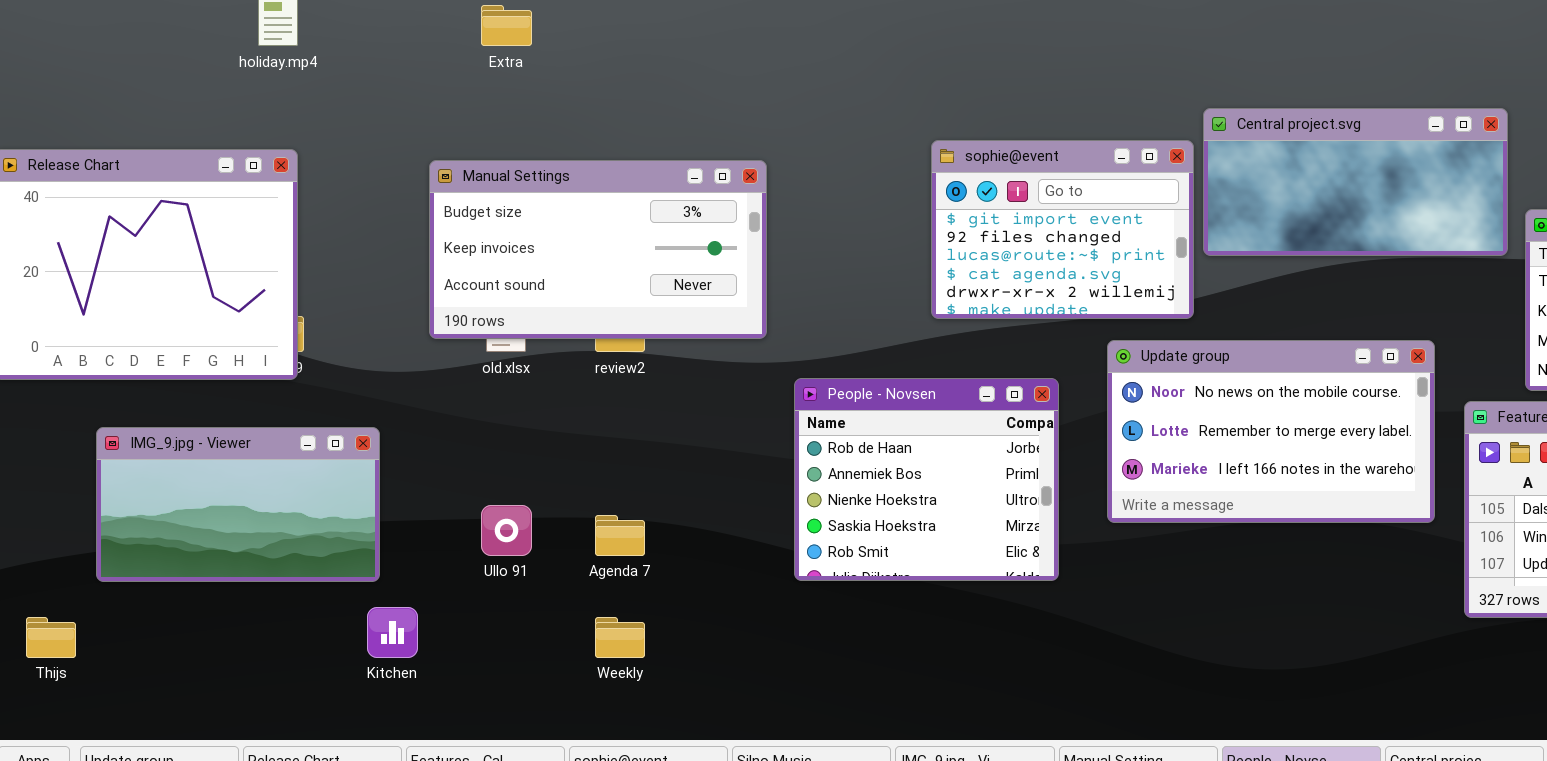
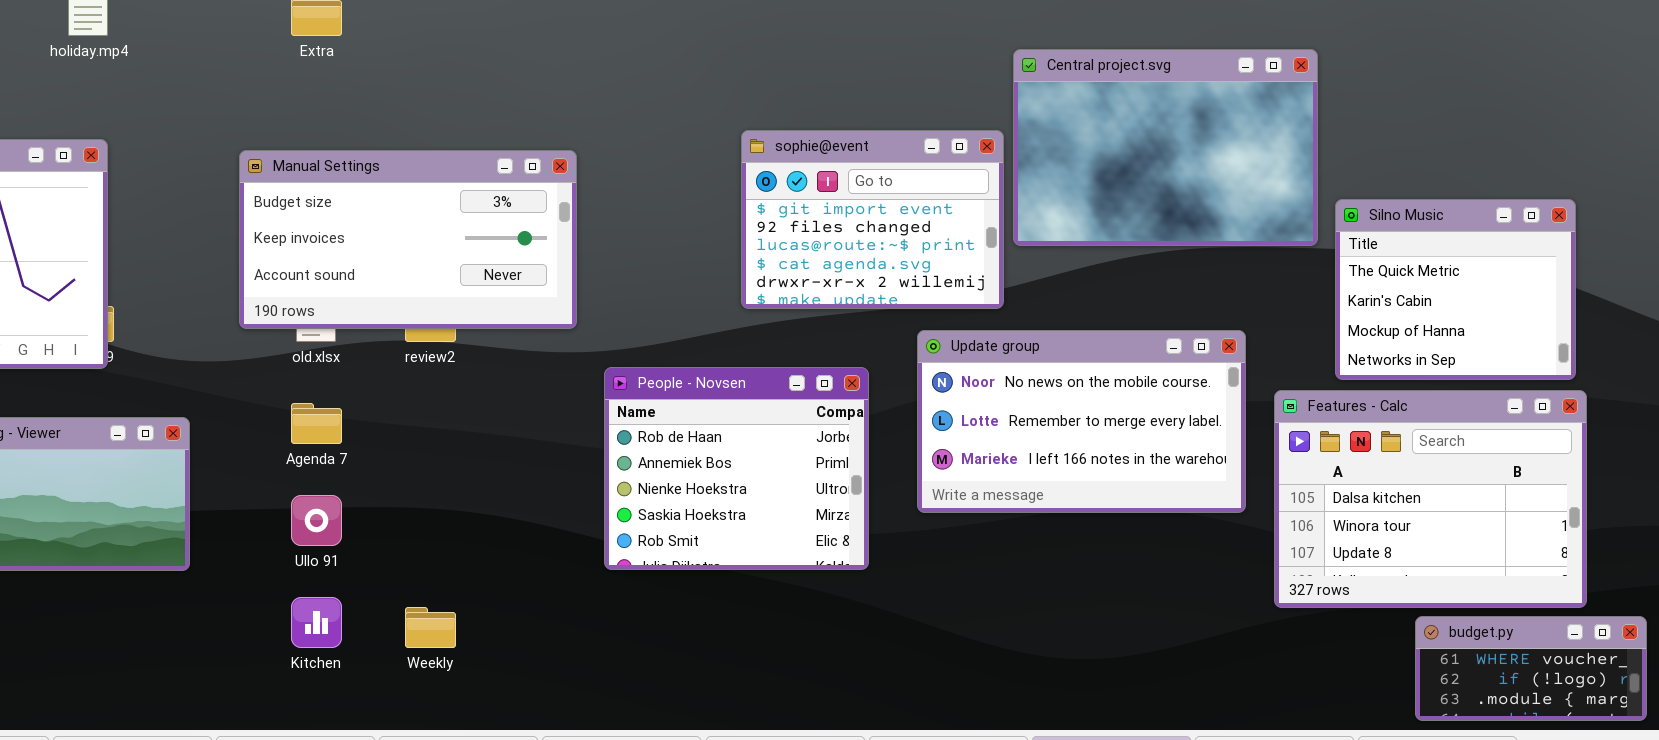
Central project.svg: [1203,108,1508,256] -> [1013,49,1318,246], resized
Agenda 7: [595,515,645,556] -> [291,403,342,444], moved
Kitchen: [367,607,418,658] -> [291,597,342,648], moved

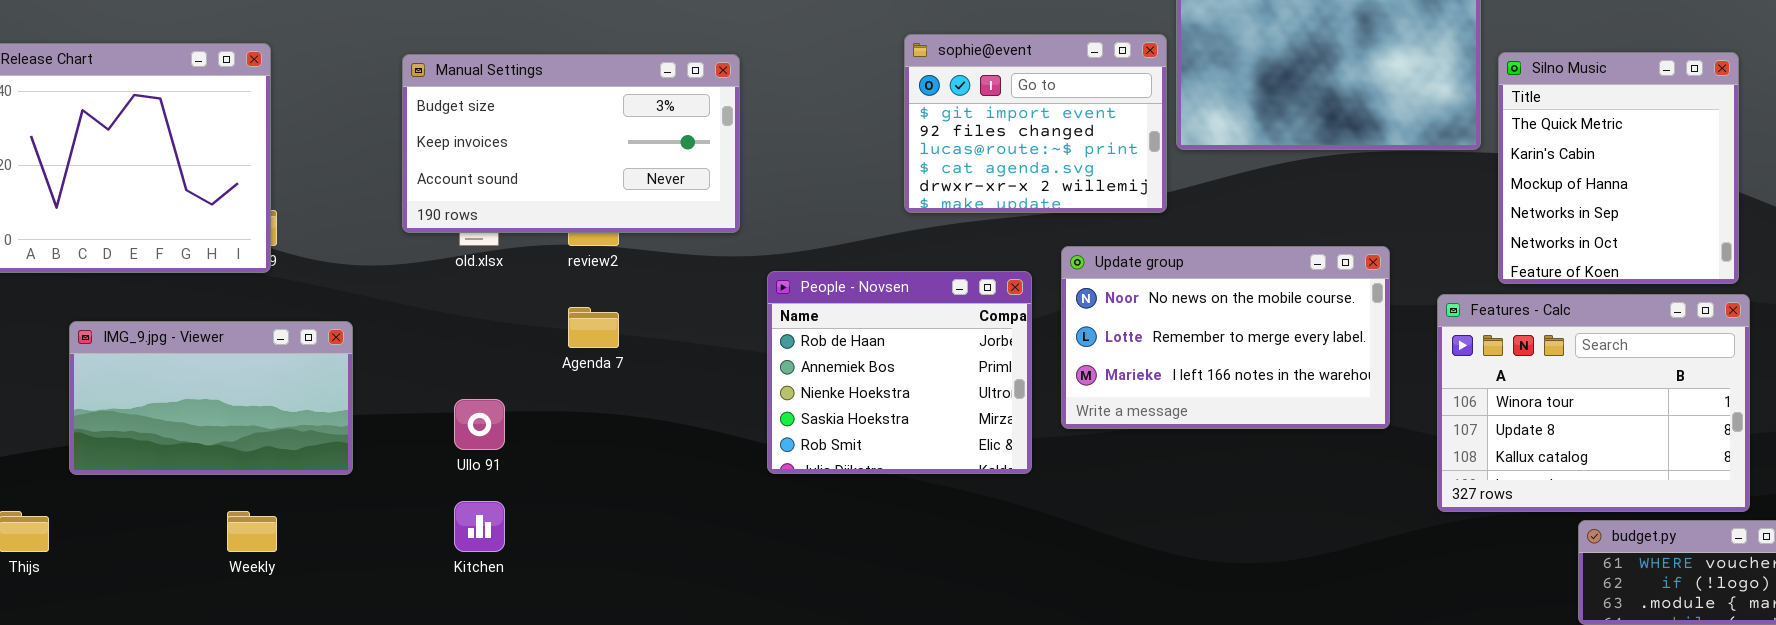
Silno Music: [1335,199,1576,380] -> [1498,52,1739,284], resized
Update group: [917,330,1246,513] -> [1061,246,1390,429], moved
Features - Calc: [1274,390,1587,608] -> [1437,294,1750,512], scrolled down 1 row
Agenda 7: [291,403,342,444] -> [568,307,619,348], moved
Weekly: [405,607,456,648] -> [227,511,277,552], moved

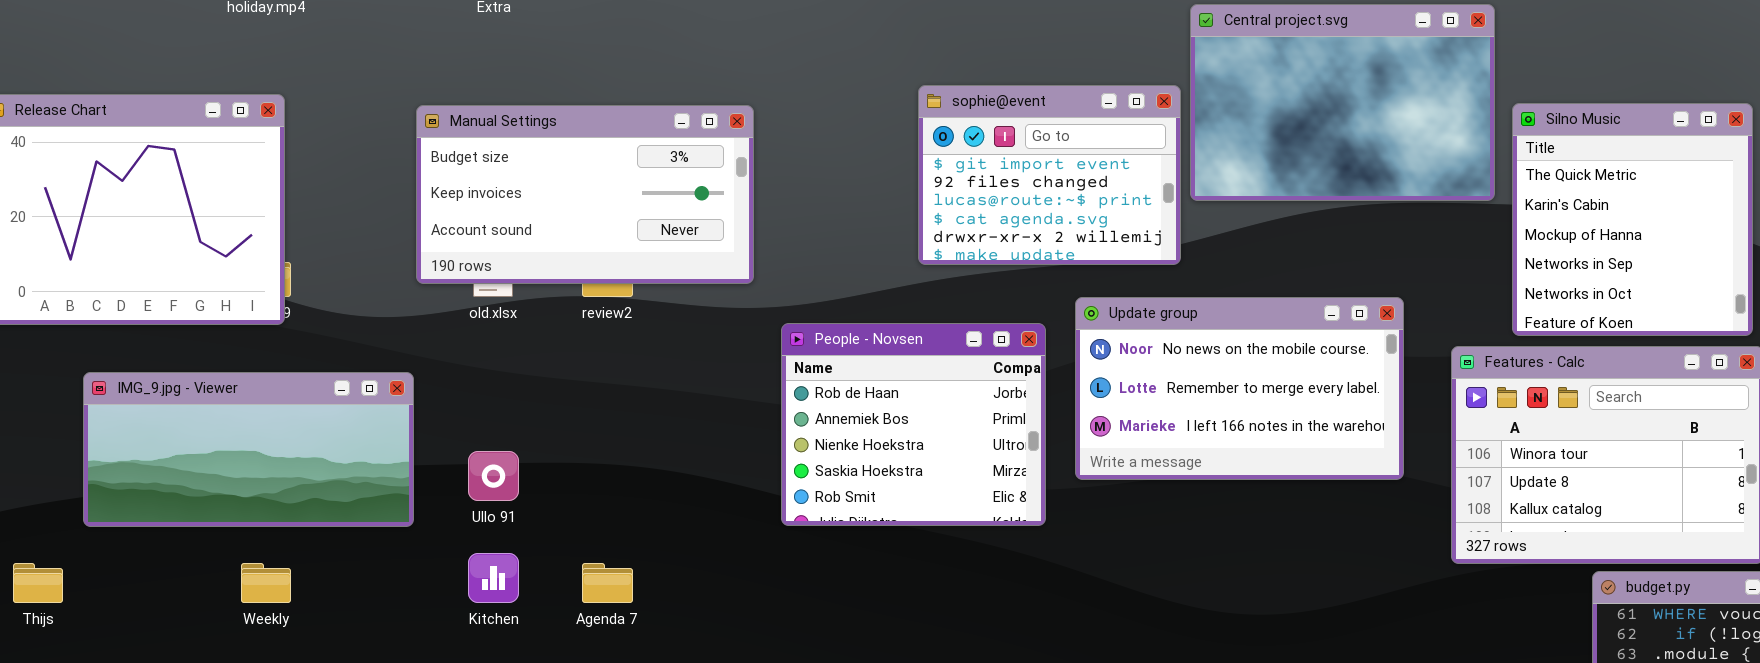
Agenda 7: [568,307,619,348] -> [582,563,633,603], moved
IMG_9.jpg - Viewer: [69,321,353,475] -> [83,372,414,527], resized

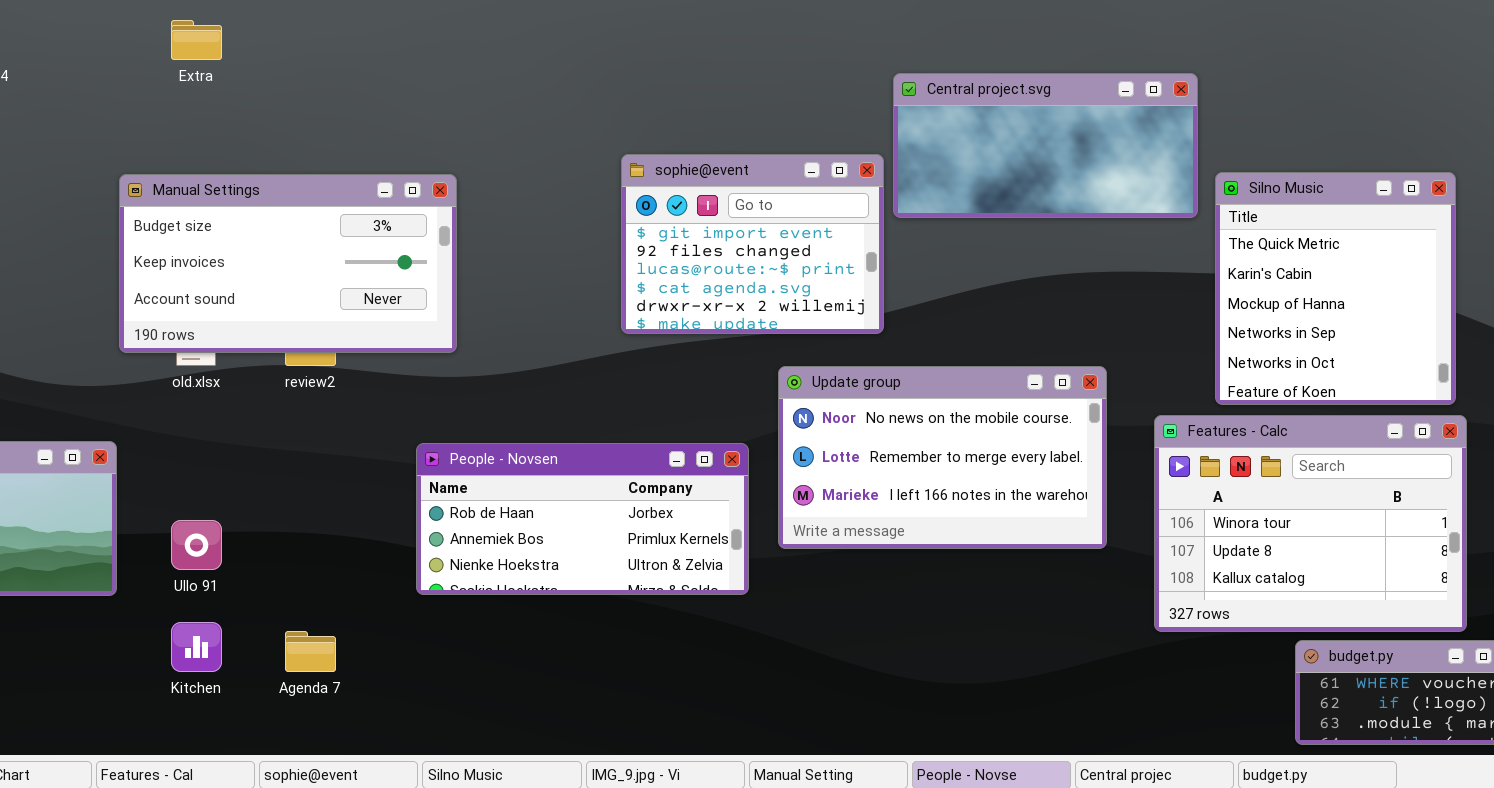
Central project.svg: [1190,4,1495,201] -> [893,73,1198,218], resized
People - Novsen: [781,323,1046,526] -> [416,443,749,595], resized

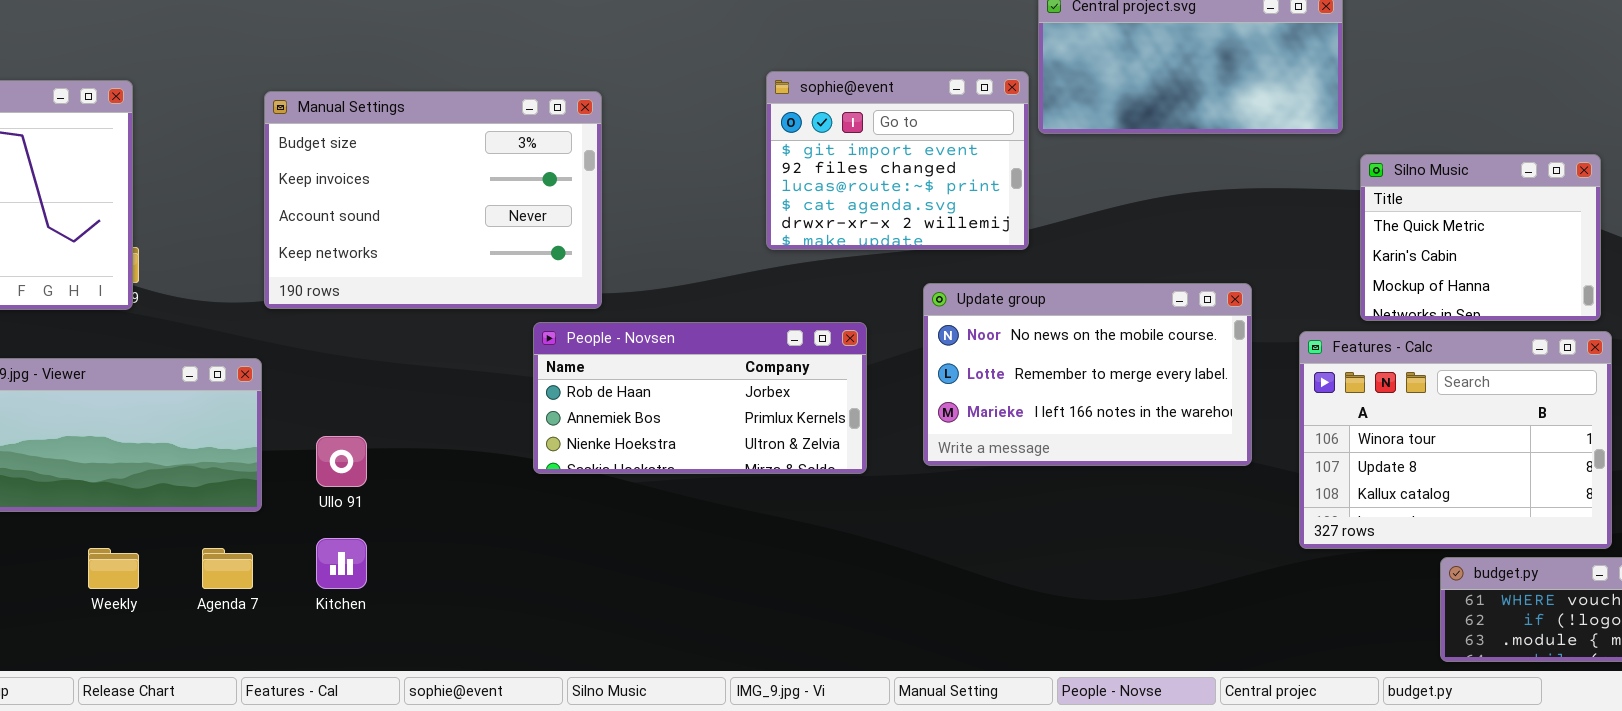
Silno Music: [1215,172,1456,405] -> [1360,154,1601,321], resized
Manual Settings: [119,174,457,353] -> [264,91,602,309], resized
People - Novsen: [416,443,749,595] -> [533,322,867,474], moved
Agenda 7: [285,631,336,672] -> [202,548,253,589], moved

